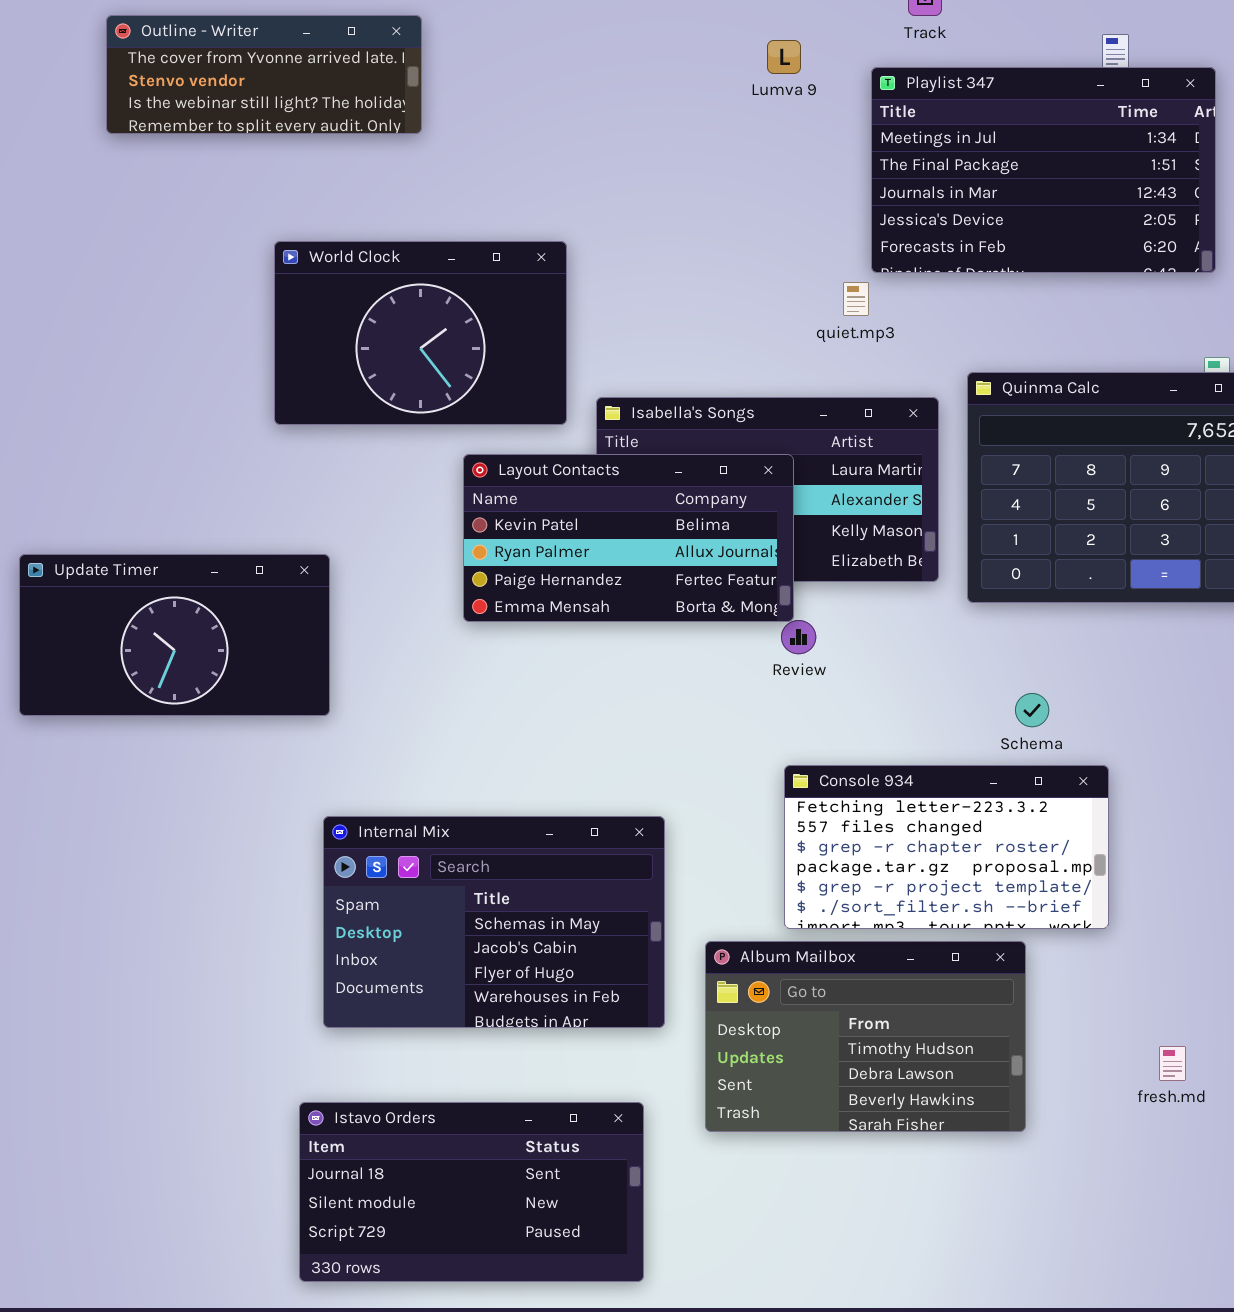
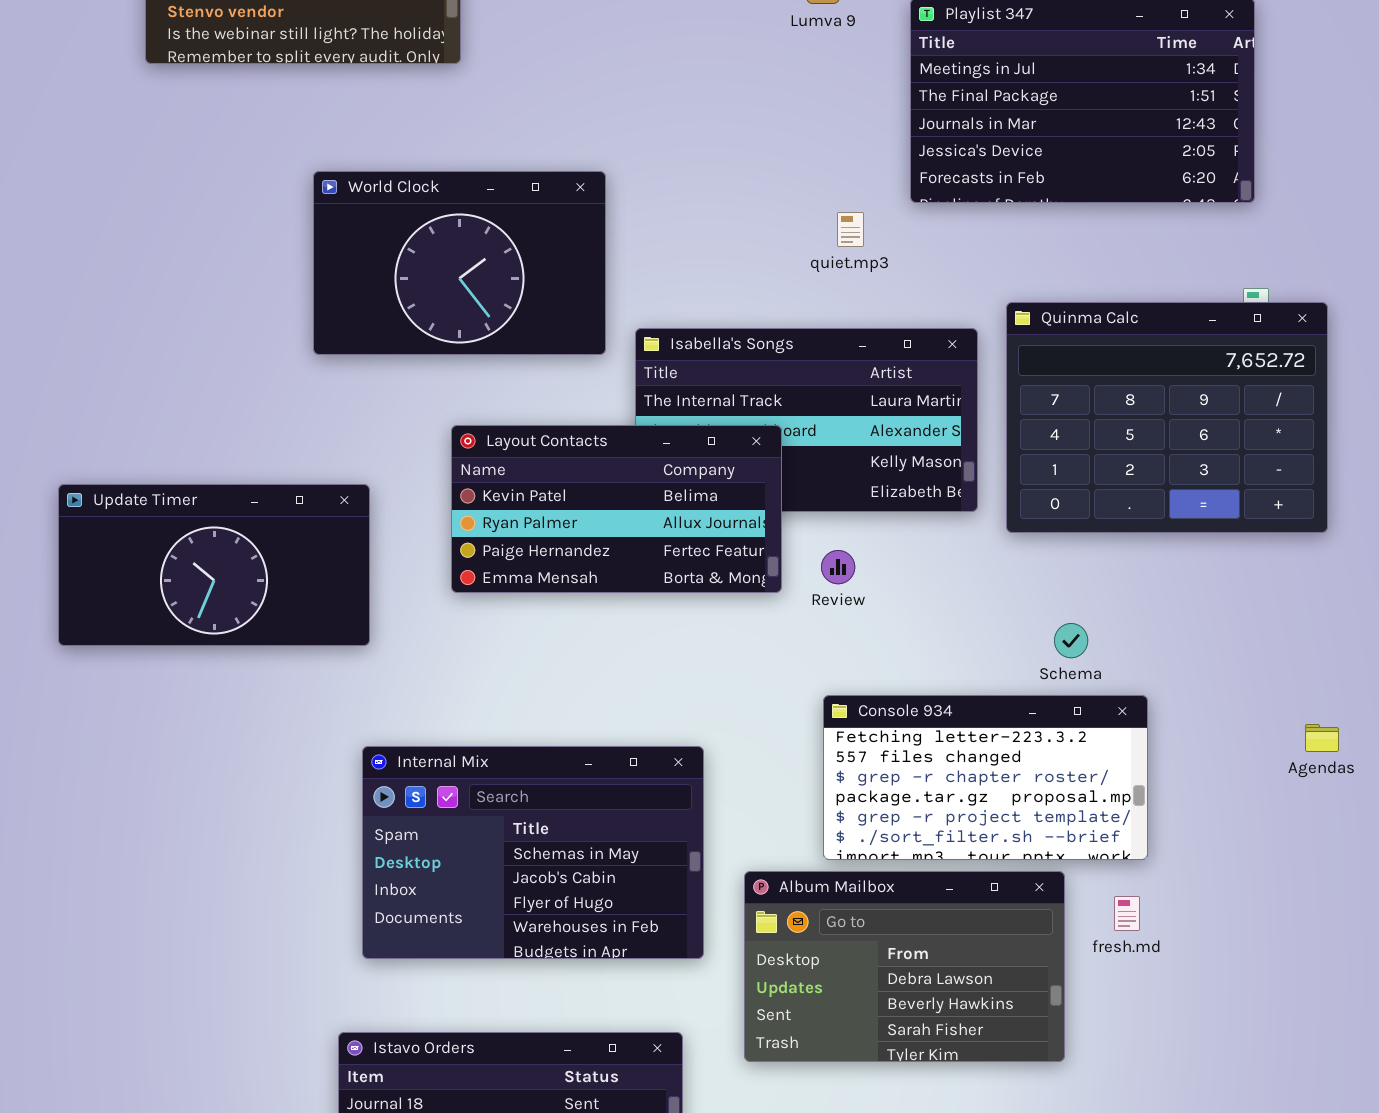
quiet.mp3: [843,282,869,316] -> [837,212,864,247], moved
Layout Contacts: [463,454,794,622] -> [451,425,782,593], moved
Album Mailbox: [705,941,1026,1132] -> [744,871,1065,1062], scrolled down 1 row
fresh.md: [1159,1046,1186,1081] -> [1114,896,1140,931], moved

